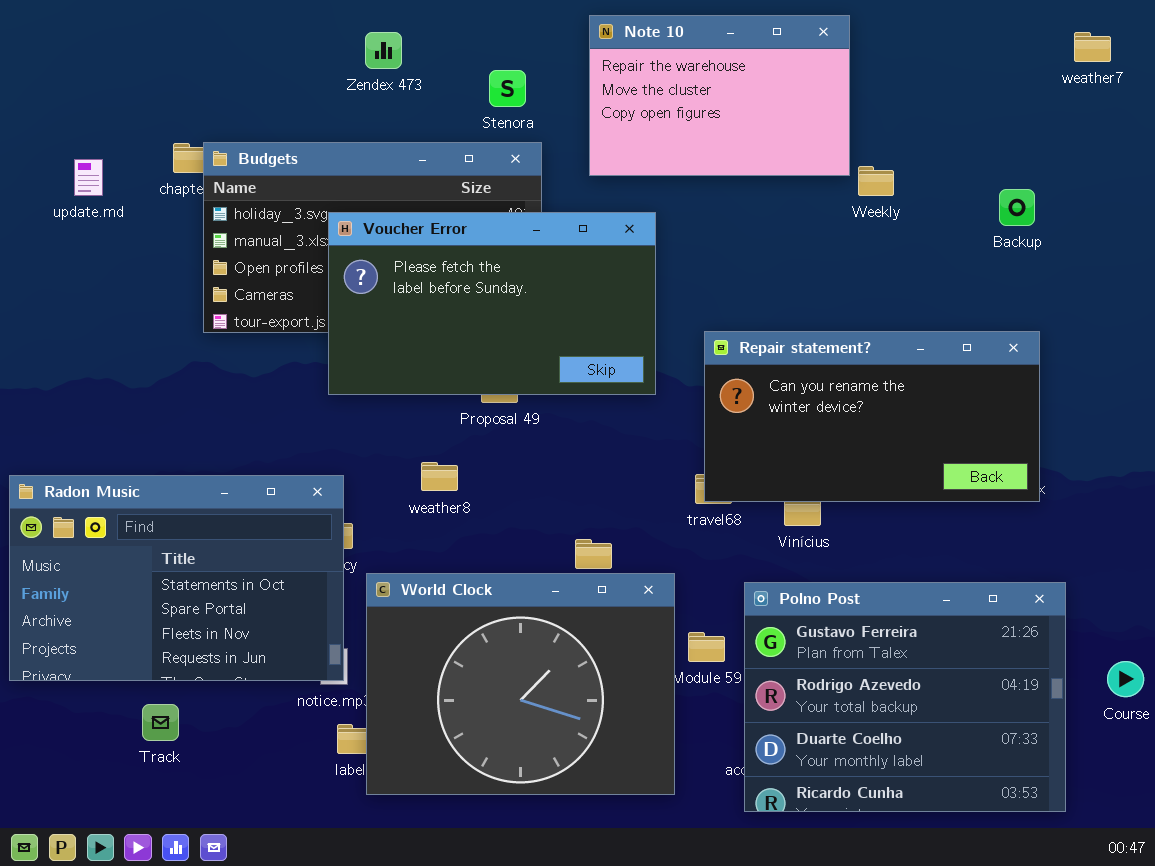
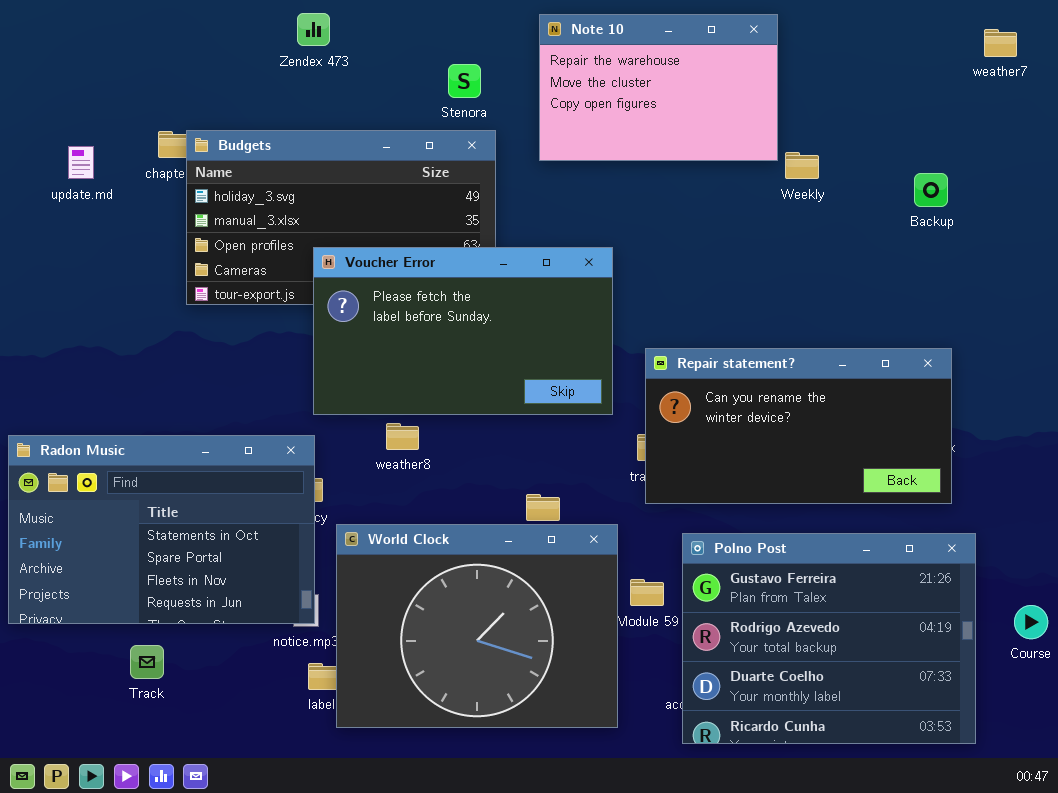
Zendex 473: [365,32,402,69] -> [297,13,330,46], moved
Voucher Error: [328,212,656,395] -> [313,247,613,415], moved
Repair statement?: [704,331,1040,502] -> [645,348,952,504], moved

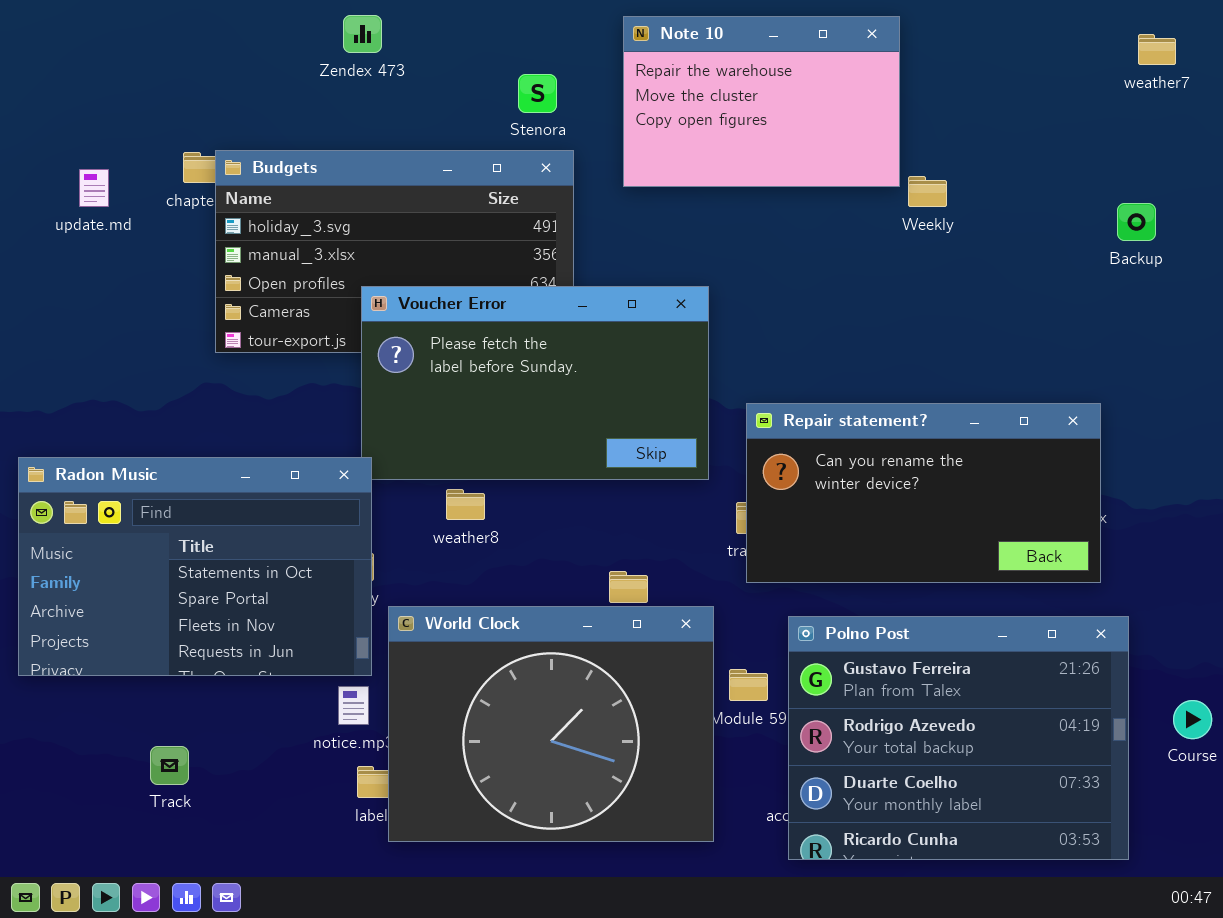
Backup: [914,173,948,207] -> [1117,203,1156,241], moved
Radon Music: [8,435,315,624] -> [18,457,372,676], moved

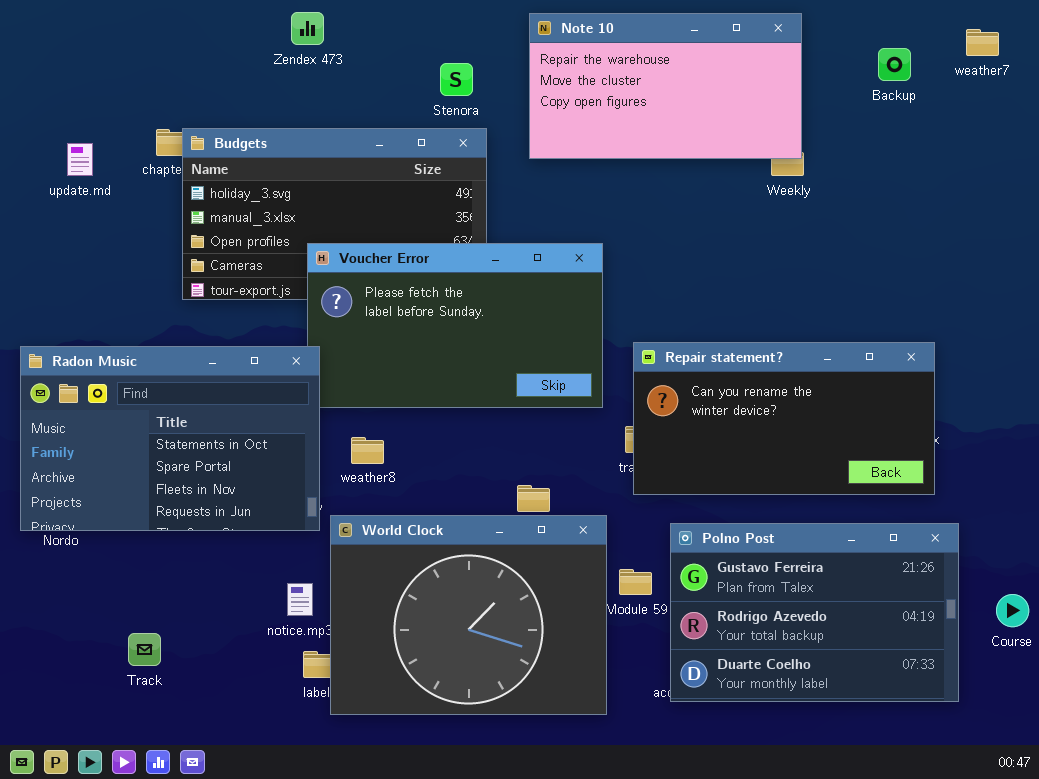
Note 10: [623,16,900,187] -> [529,13,802,159], resized
Backup: [1117,203,1156,241] -> [878,48,911,81], moved
Radon Music: [18,457,372,676] -> [20,346,320,531], moved
weather8: [446,489,485,520] -> [351,437,384,464], moved
Polno Post: [788,616,1129,860] -> [670,523,959,702], resized

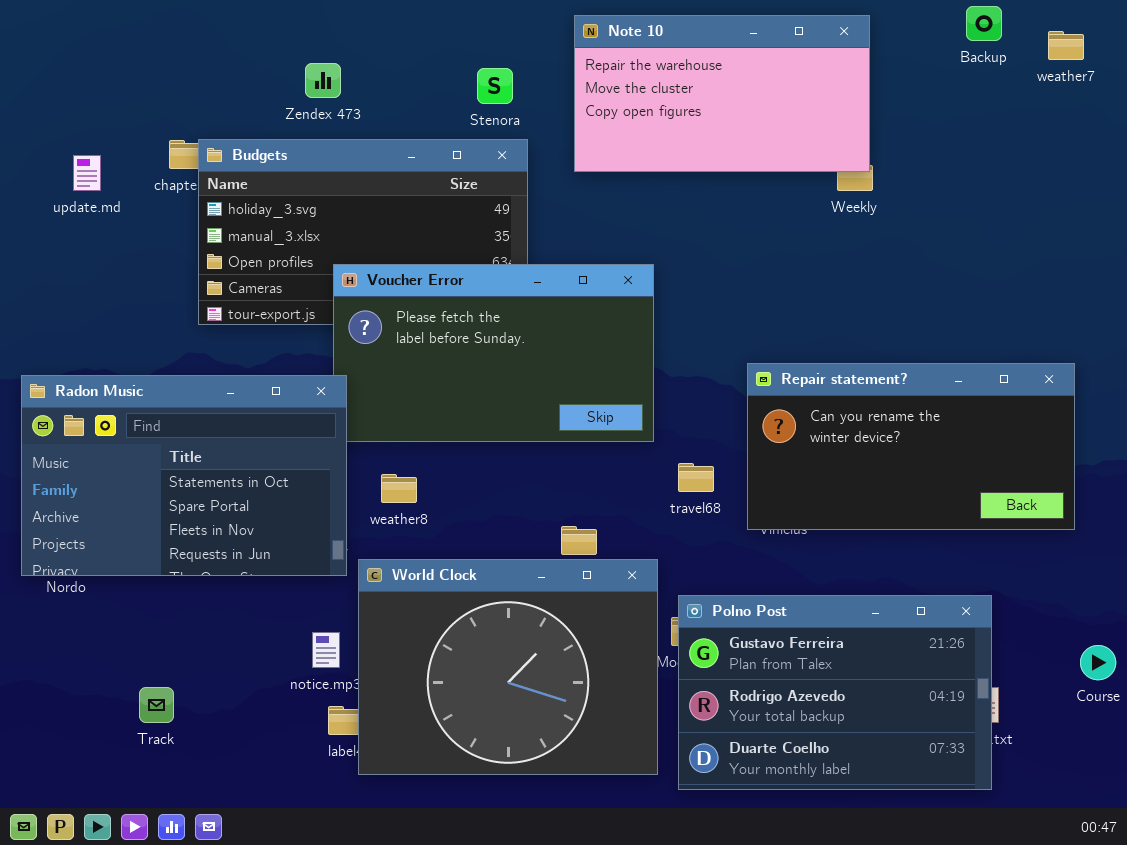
Zendex 473: [291,12,324,45] -> [305,63,341,98], moved
Backup: [878,48,911,81] -> [966,6,1002,41], moved
Repair statement?: [633,342,935,495] -> [747,363,1075,530], moved
Polno Post: [670,523,959,702] -> [678,595,992,790], moved

